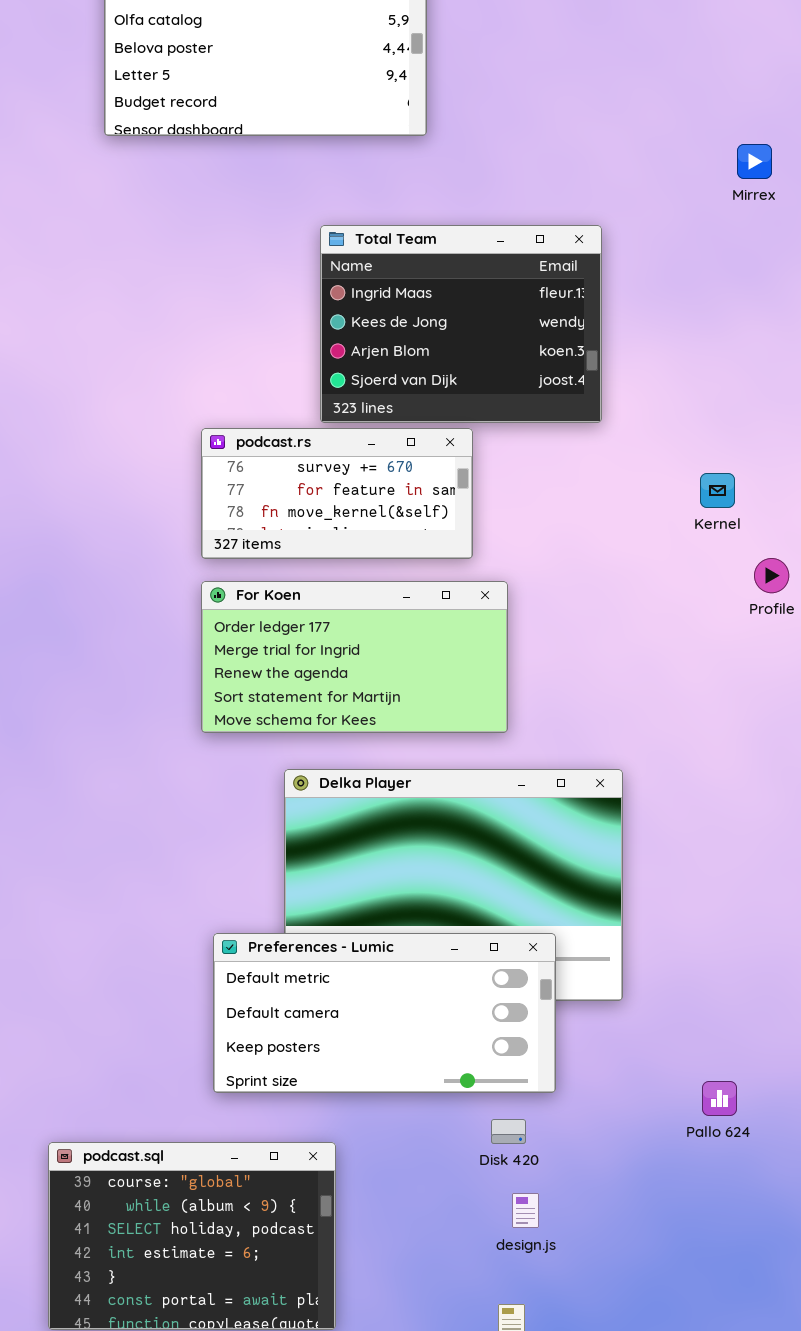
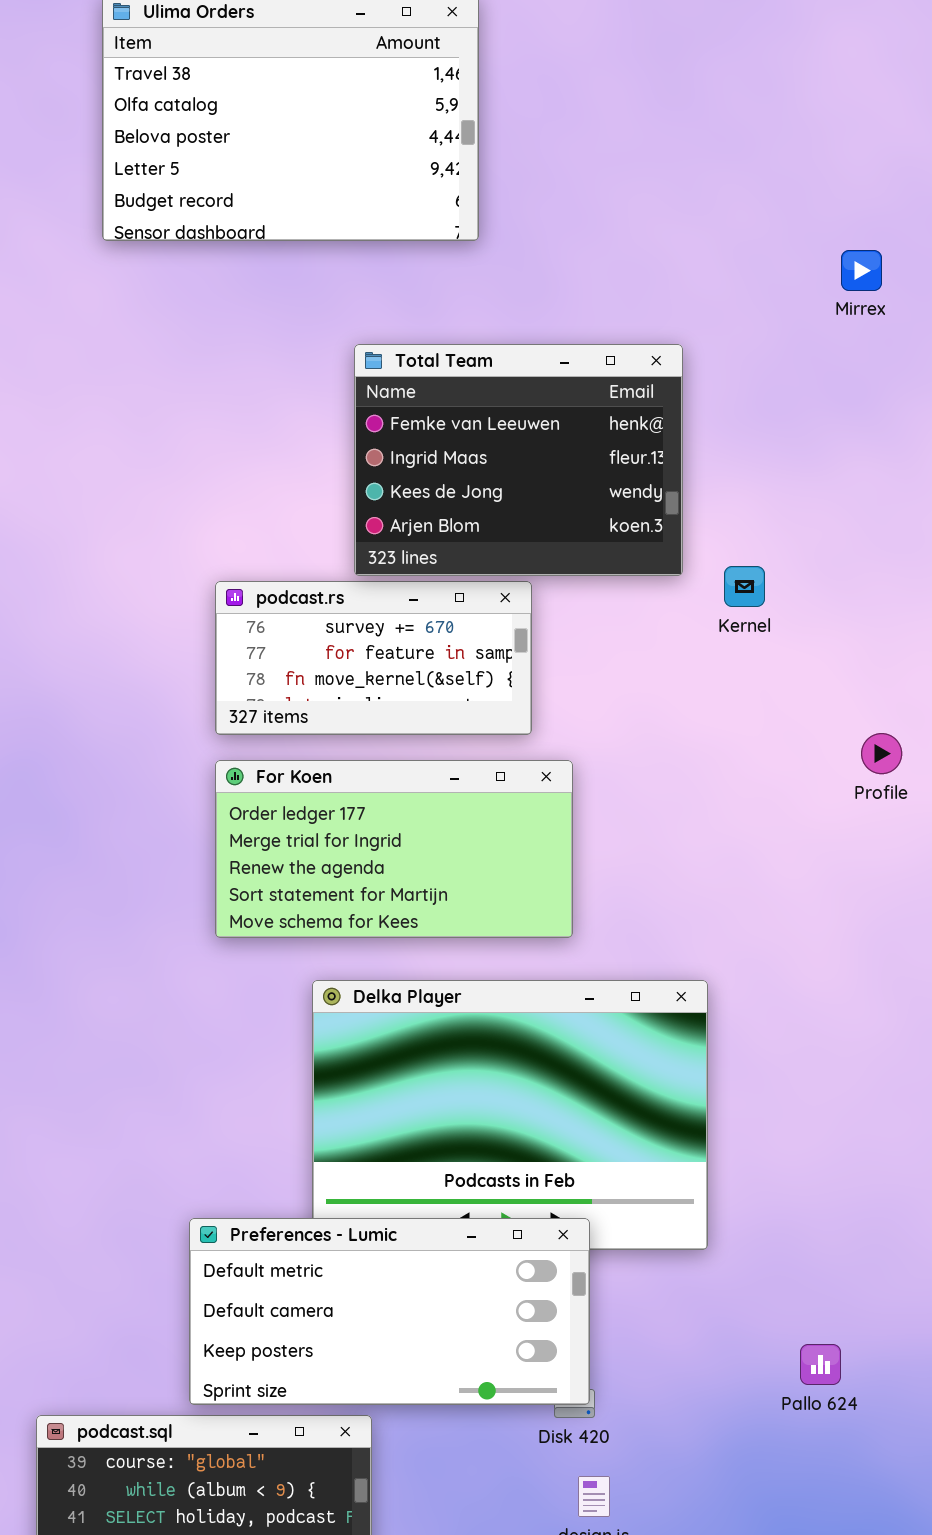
Total Team: [320,225,602,423] -> [354,344,683,576], scrolled up 1 row
Kernel: [700,473,735,508] -> [724,566,765,607], moved
Preferences - Lumic: [213,933,556,1093] -> [189,1218,590,1405], moved

